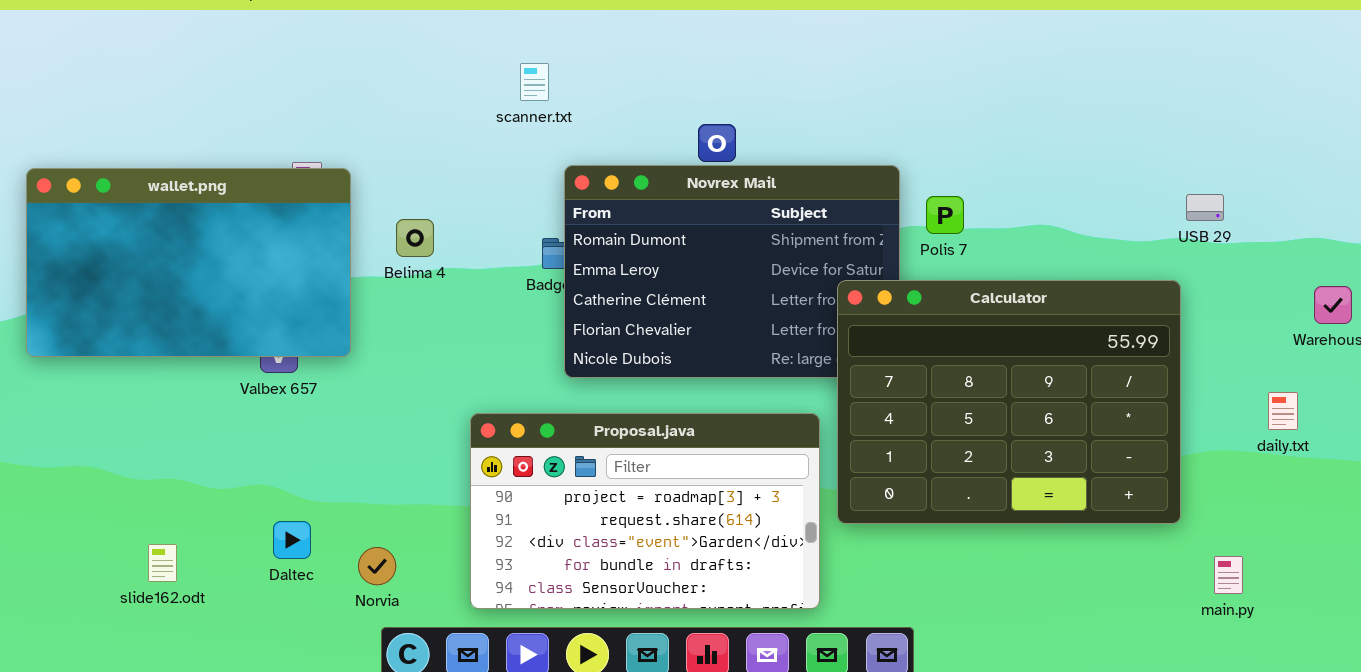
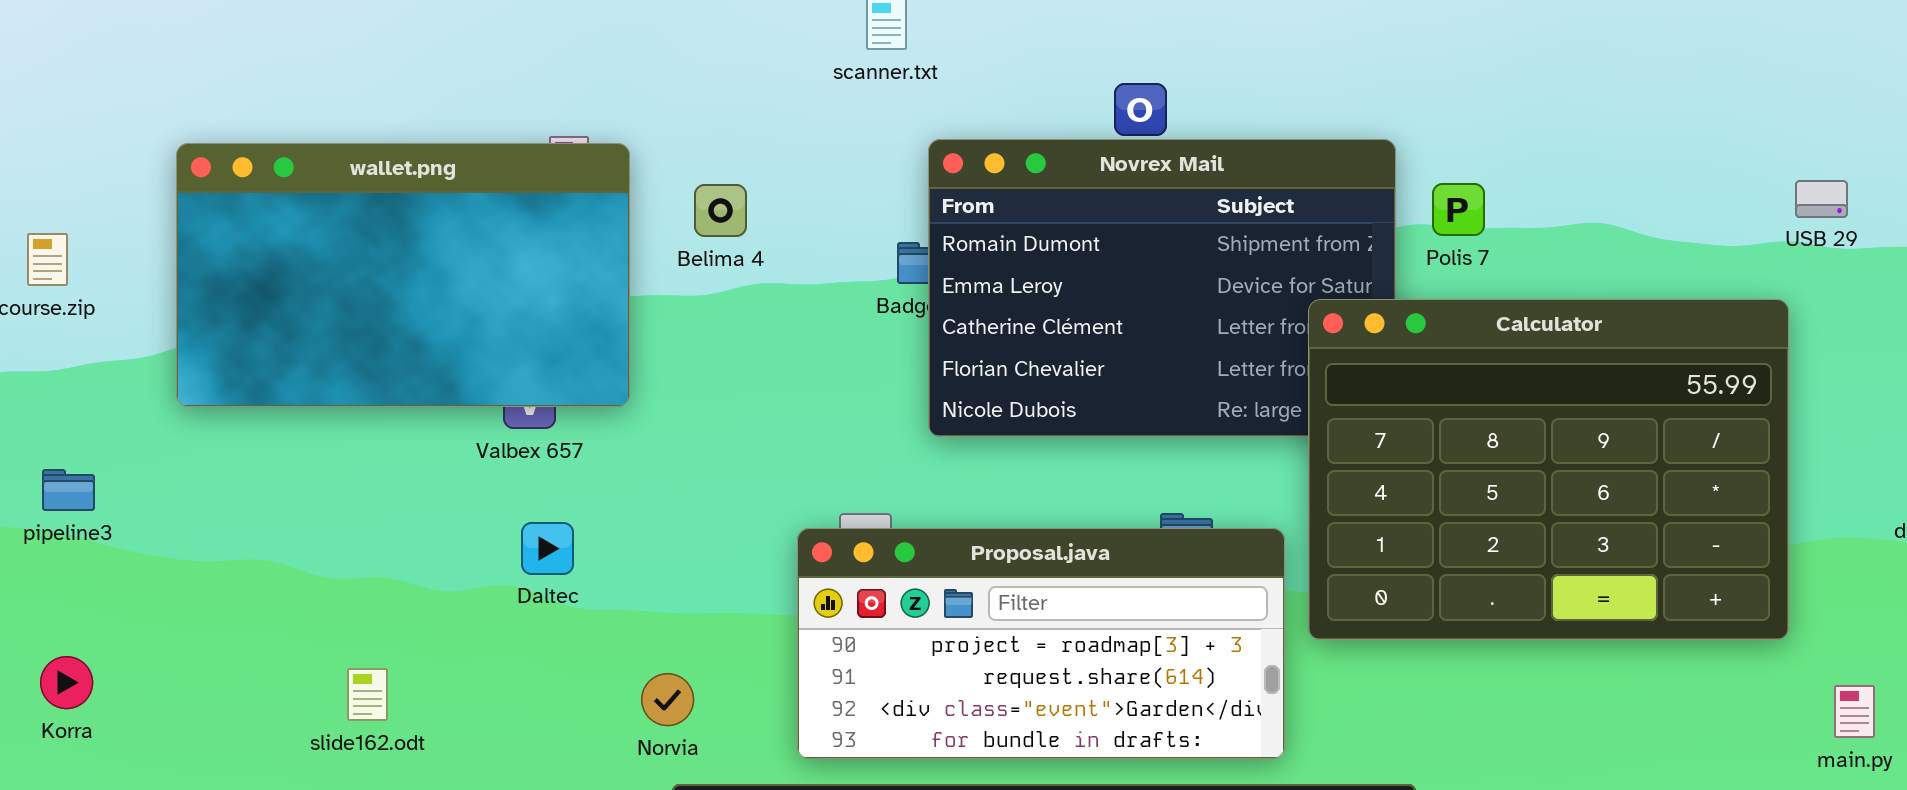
Belima 4: [396,219,434,257] -> [694,184,747,237], moved
Proposal.java: [470,413,820,609] -> [797,528,1285,759], resized
Daltec: [273,521,311,559] -> [521,522,574,575], moved

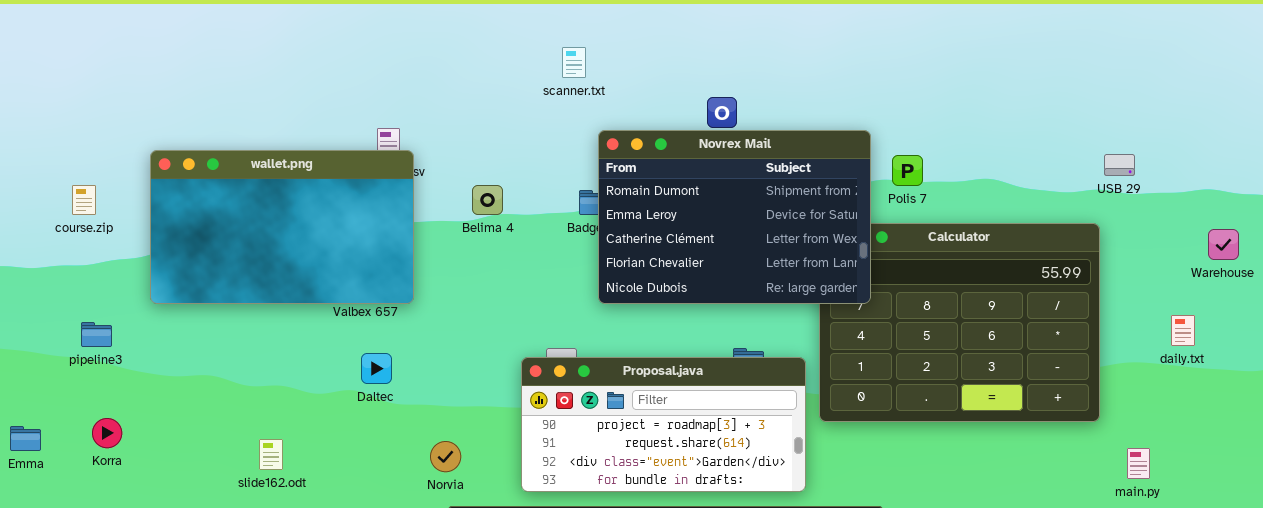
Novrex Mail: [928,139,1396,437] -> [598,130,871,304], raised
wallet.png: [176,143,630,407] -> [150,150,414,304], moved
Belima 4: [694,184,747,237] -> [472,185,503,215], moved
Korra: [40,656,93,709] -> [92,418,122,448], moved

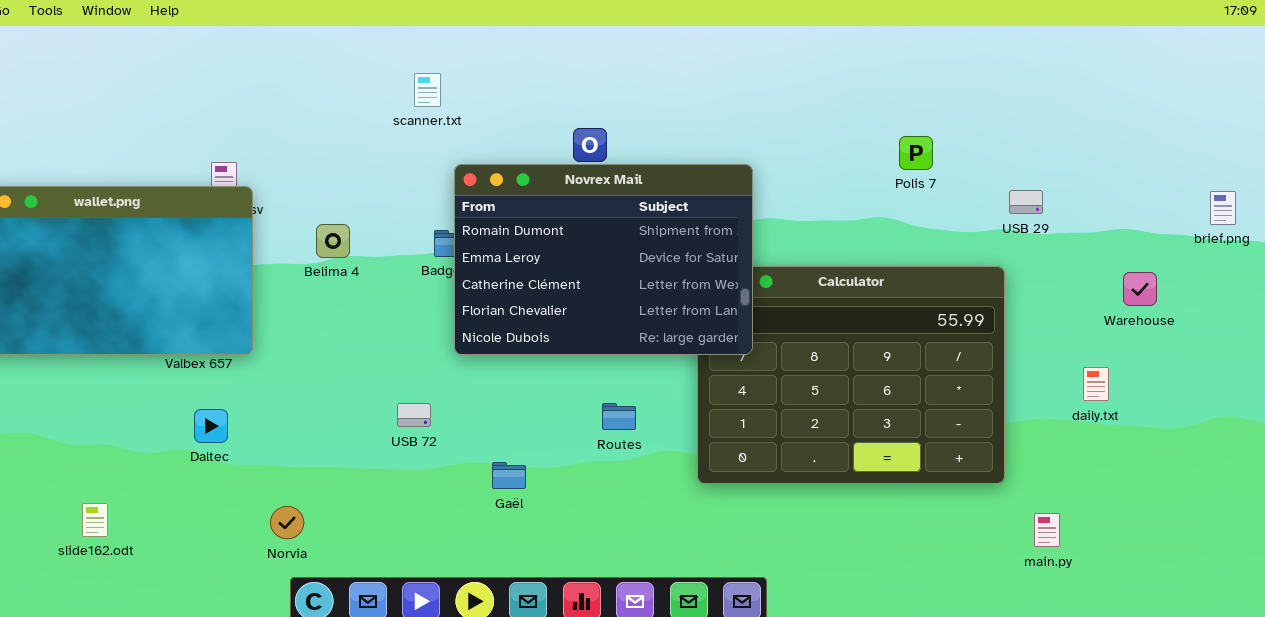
Polis 7: [892,155,923,186] -> [899,136,933,170], moved
Proposal.java: [521,357,806,492] -> none, closed

